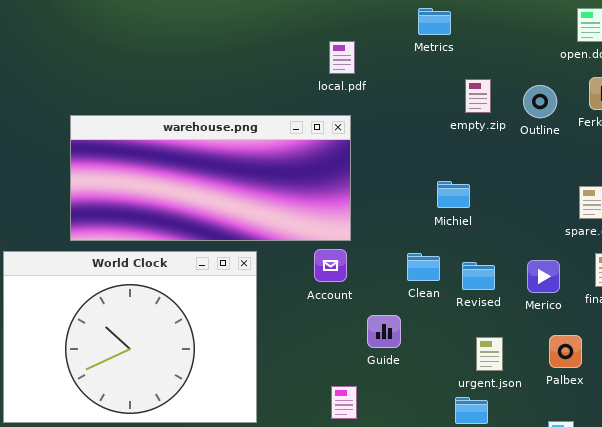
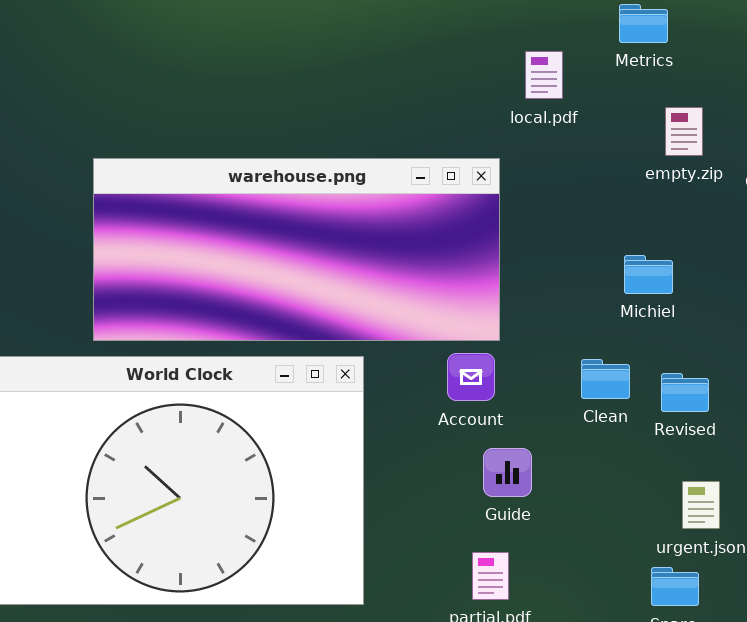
Metrics: [418,8,451,35] -> [619,4,668,43], moved
local.pdf: [329,41,355,74] -> [525,51,563,99], moved
Guide: [367,315,401,348] -> [483,448,532,497], moved

